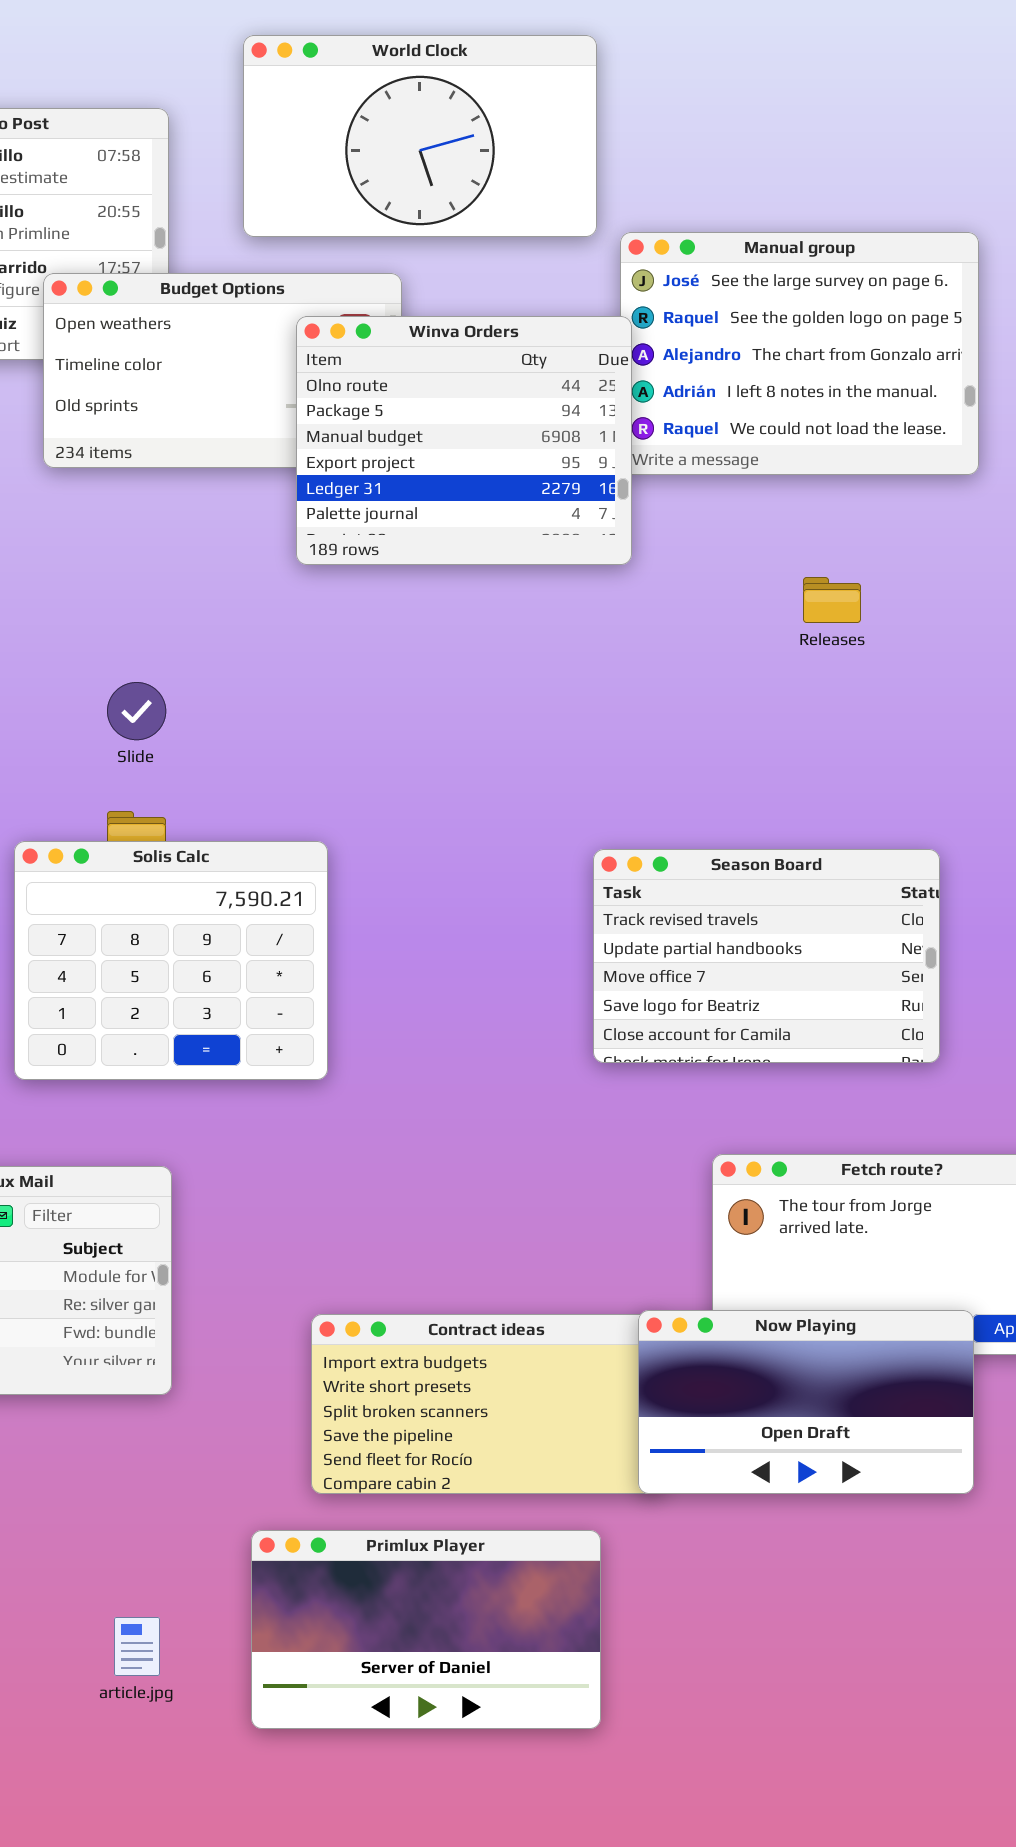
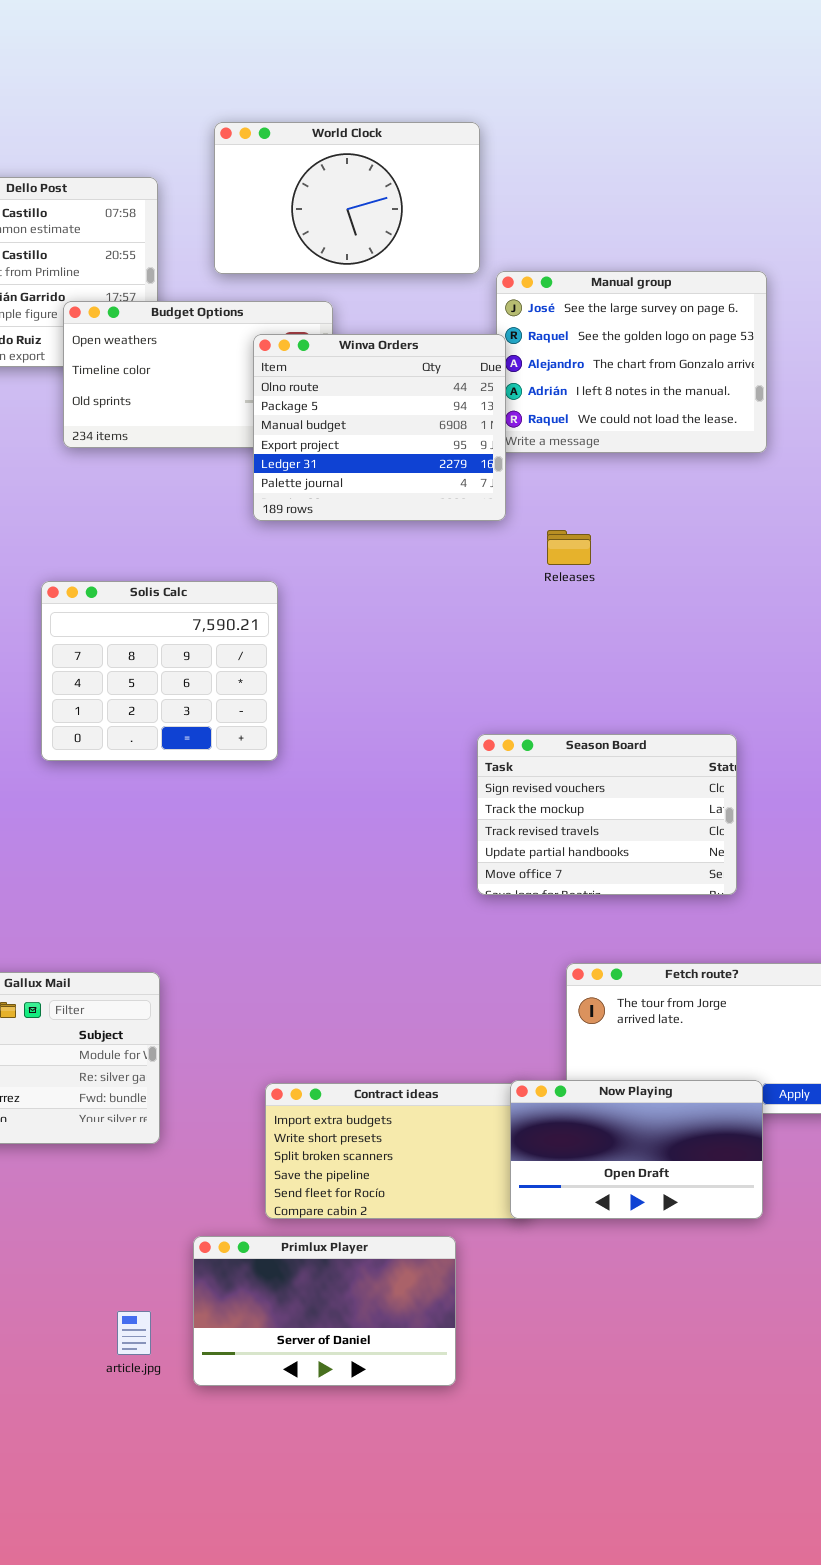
Releases: [803,577,861,623] -> [547,530,591,565], moved
Solis Calc: [14,841,328,1080] -> [41,581,278,761], moved
Season Board: [593,849,940,1063] -> [477,734,737,895], scrolled up 2 rows
Primlux Player: [251,1530,601,1729] -> [193,1236,456,1386], moved

